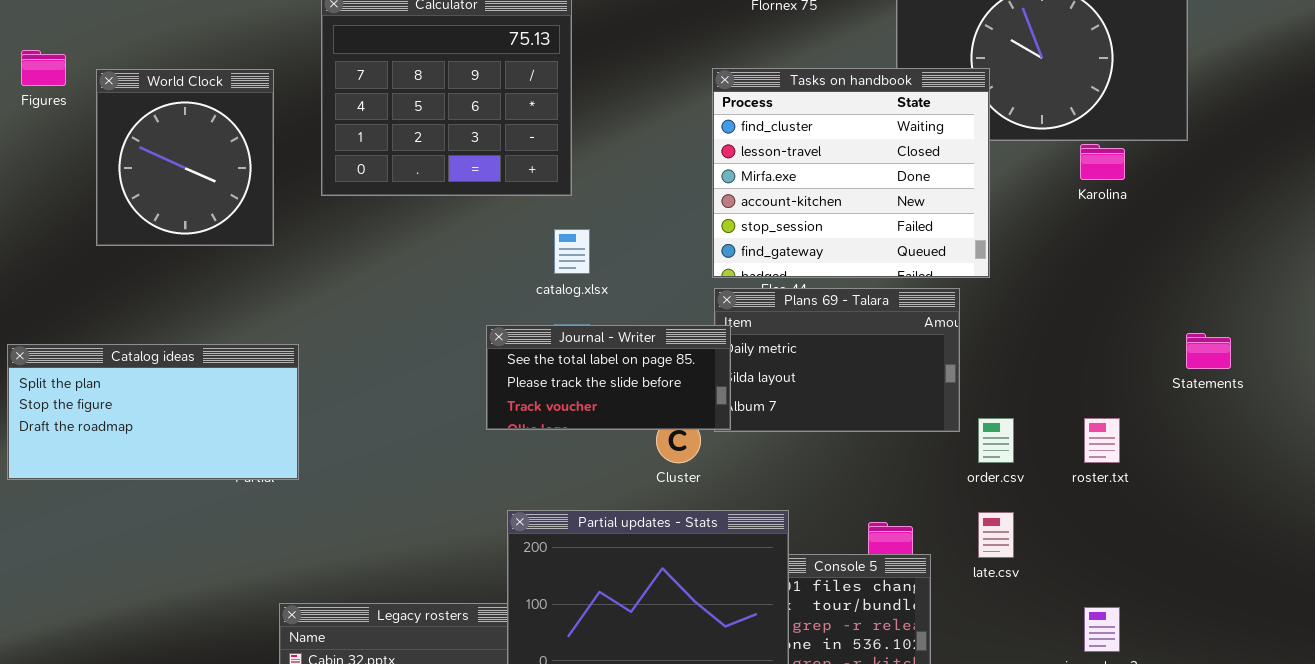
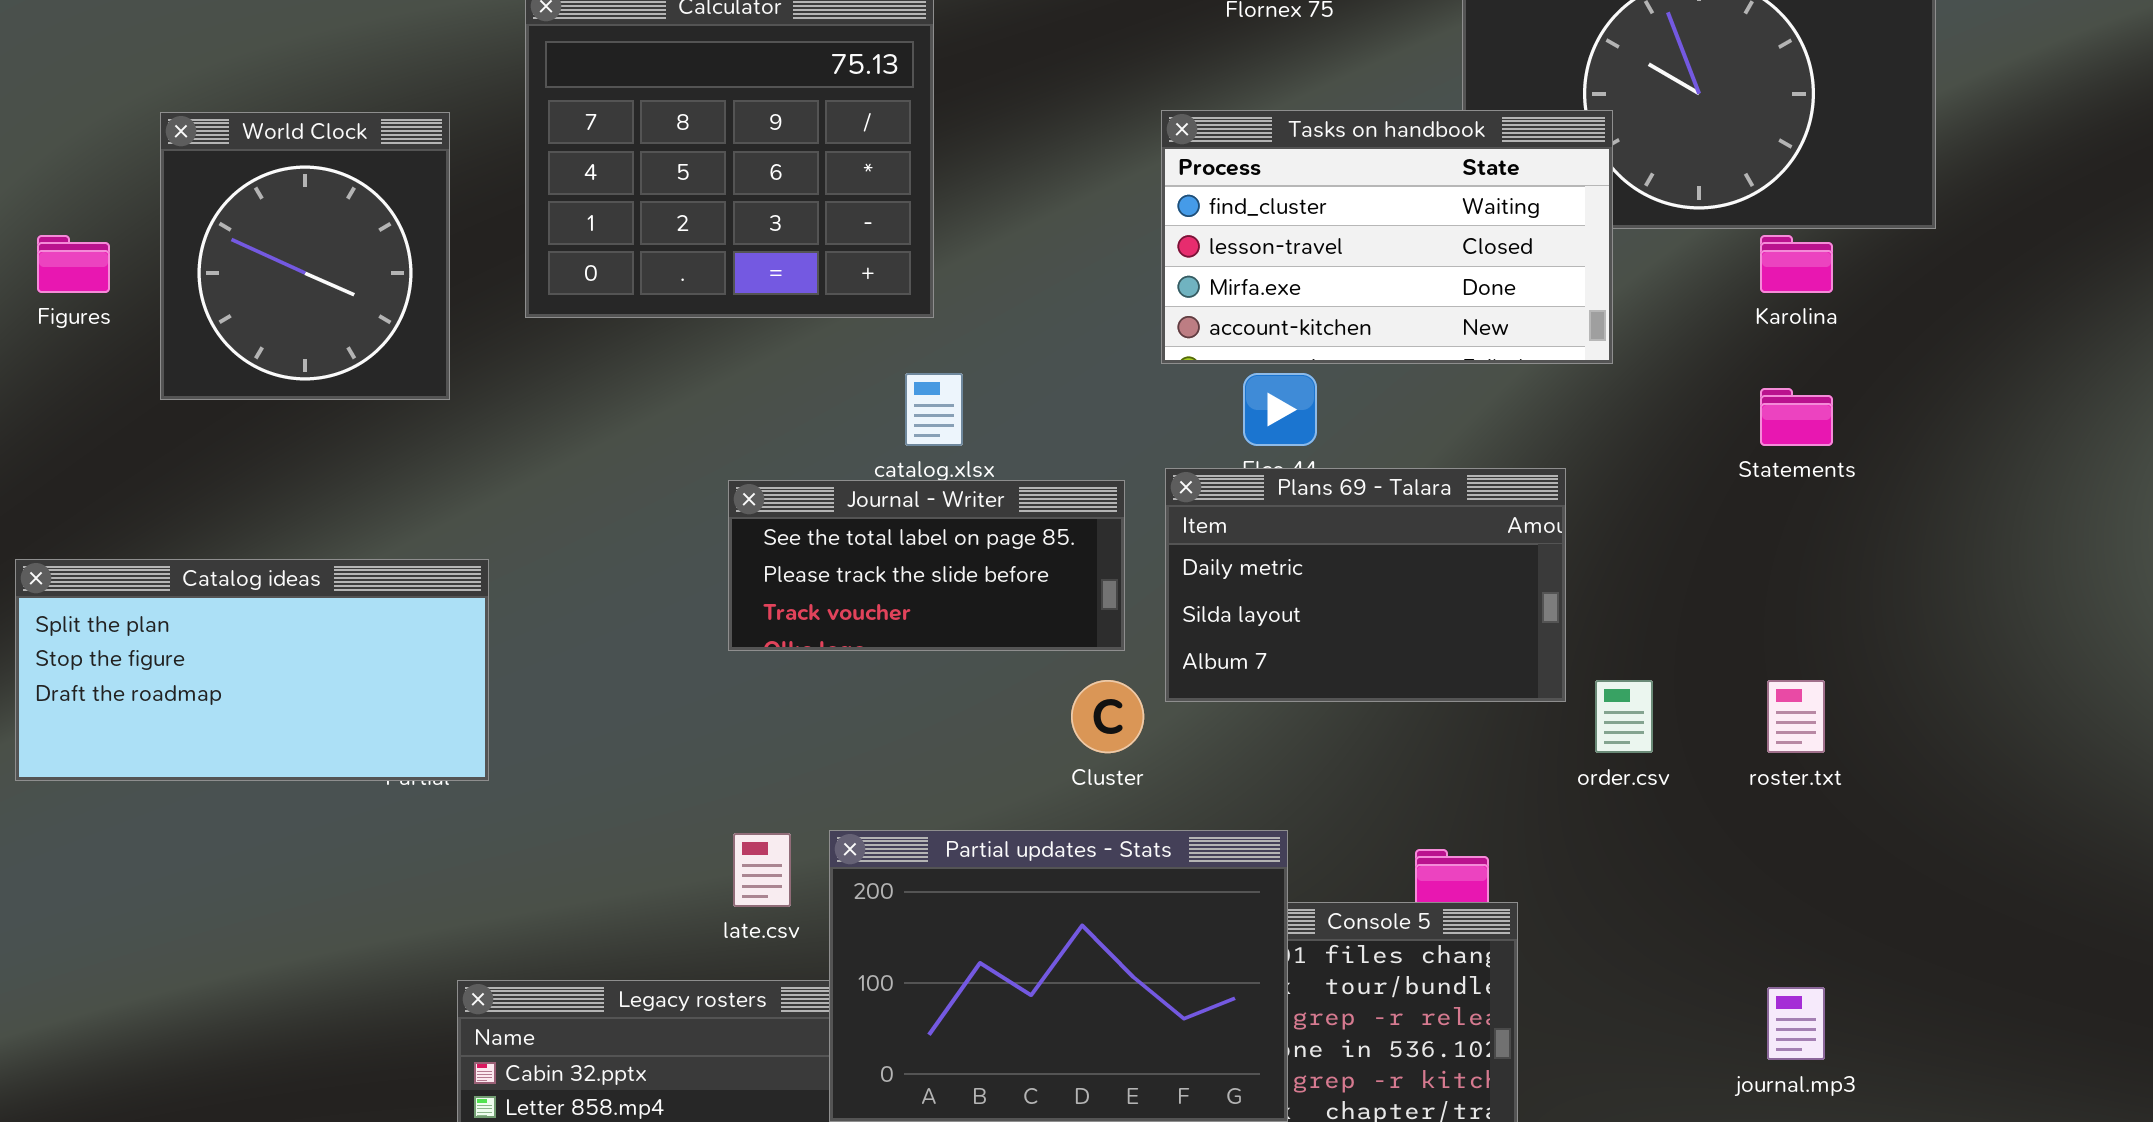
Figures: [21,50,66,86] -> [37,235,110,293], moved
Tasks on handbook: [712,68,990,278] -> [1161,110,1613,364], resized
Journal - Writer: [486,325,731,430] -> [728,480,1125,651], moved
Statements: [1186,333,1231,369] -> [1760,388,1833,446], moved
late.csv: [978,512,1014,558] -> [733,833,791,907], moved

